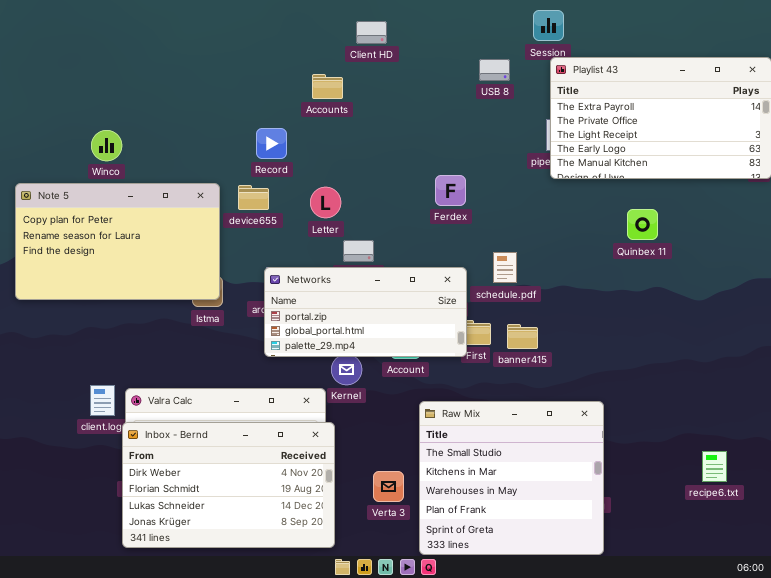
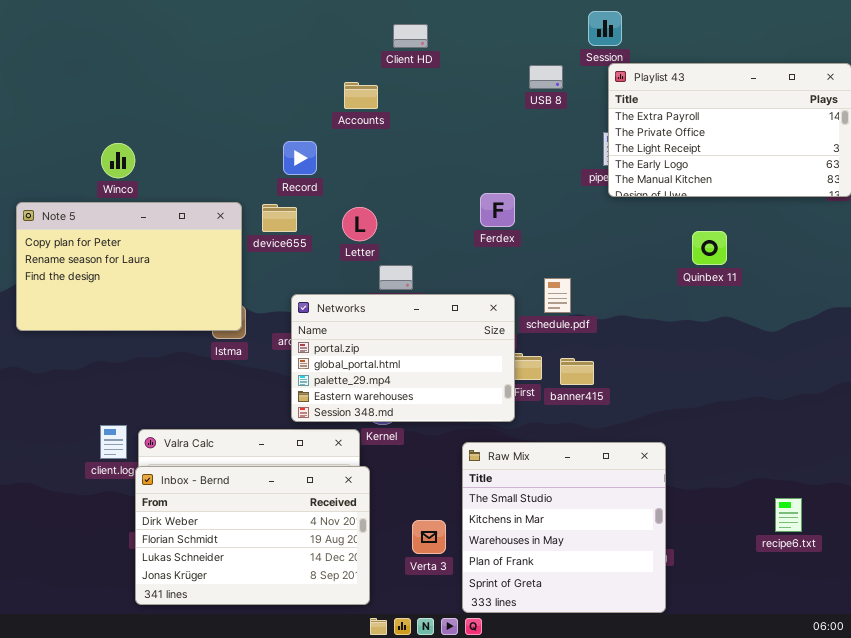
Networks: [264,267,467,357] -> [291,294,515,422], resized

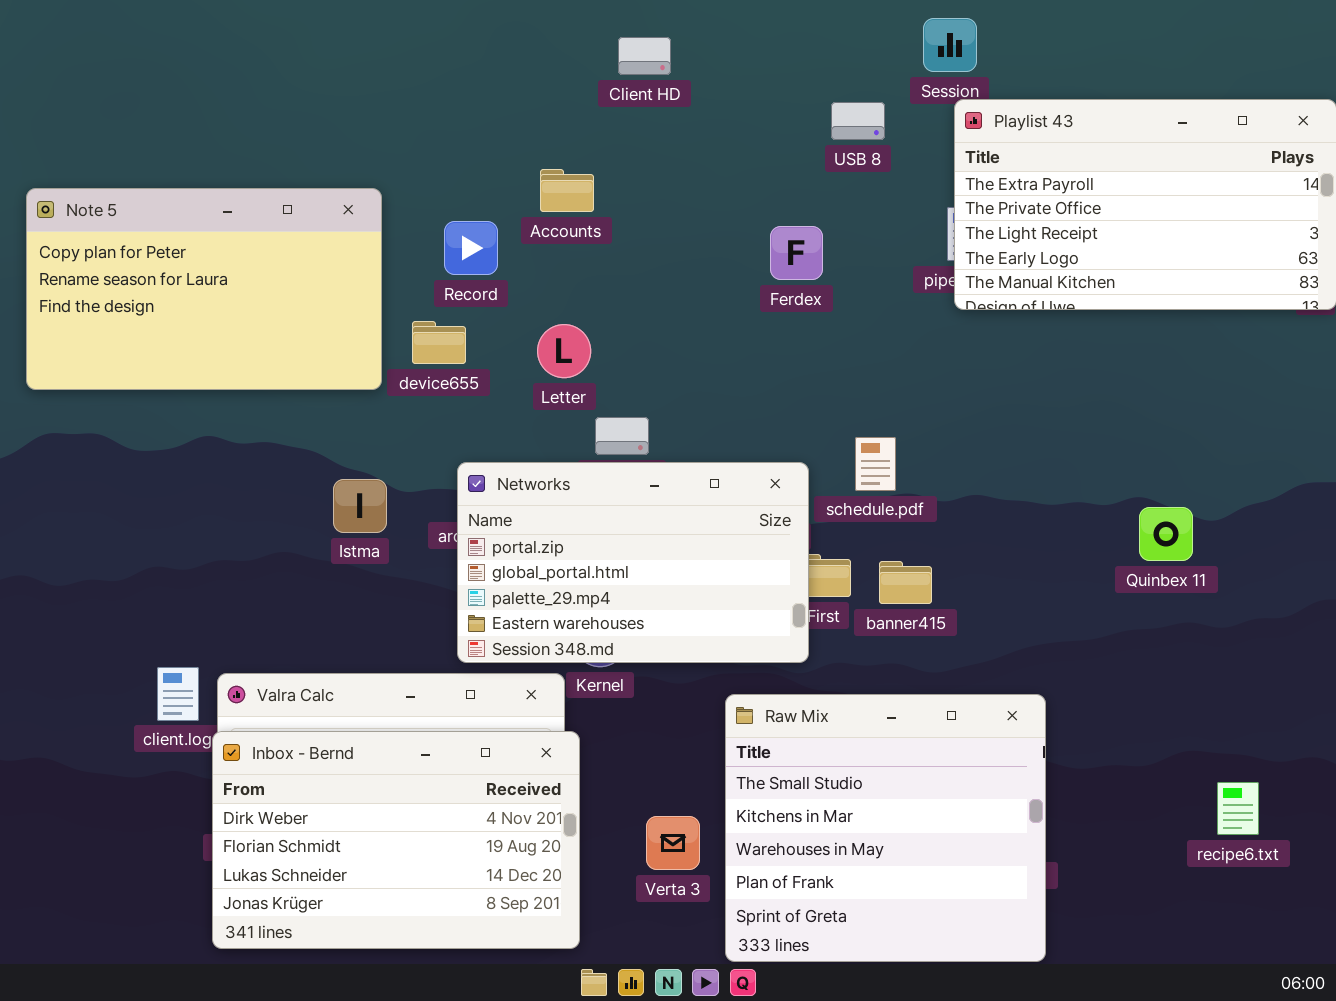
Accounts: [344,82,378,109] -> [540,169,594,212], moved
Ferdex: [480,193,515,227] -> [770,226,823,280], moved
Note 5: [16,202,242,331] -> [26,188,382,390], moved
Quinbex 11: [692,231,727,265] -> [1139,507,1193,561], moved

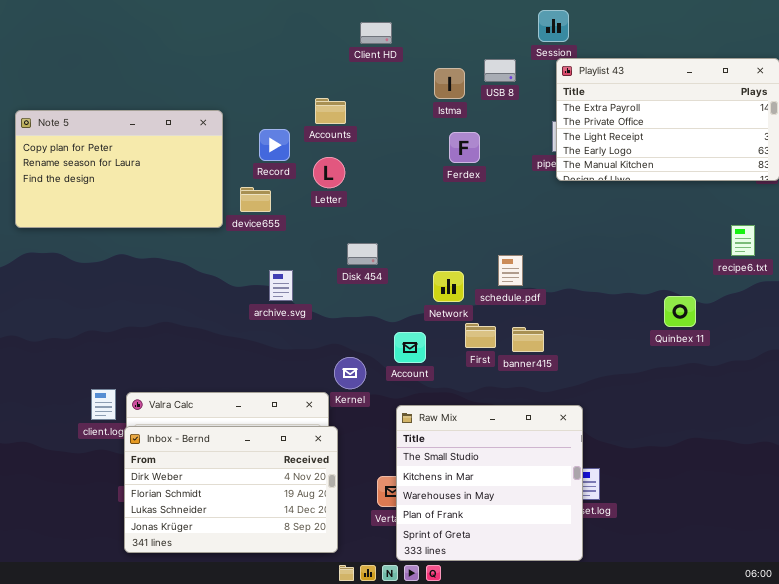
Letter: [537,324,591,378] -> [313,157,345,188], moved
Networks: [457,462,809,663] -> none, closed
Istma: [333,479,387,533] -> [434,68,465,99], moved
Raw Mix: [725,694,1046,962] -> [396,405,583,561], moved
recipe6.txt: [1217,782,1259,835] -> [731,225,755,256], moved

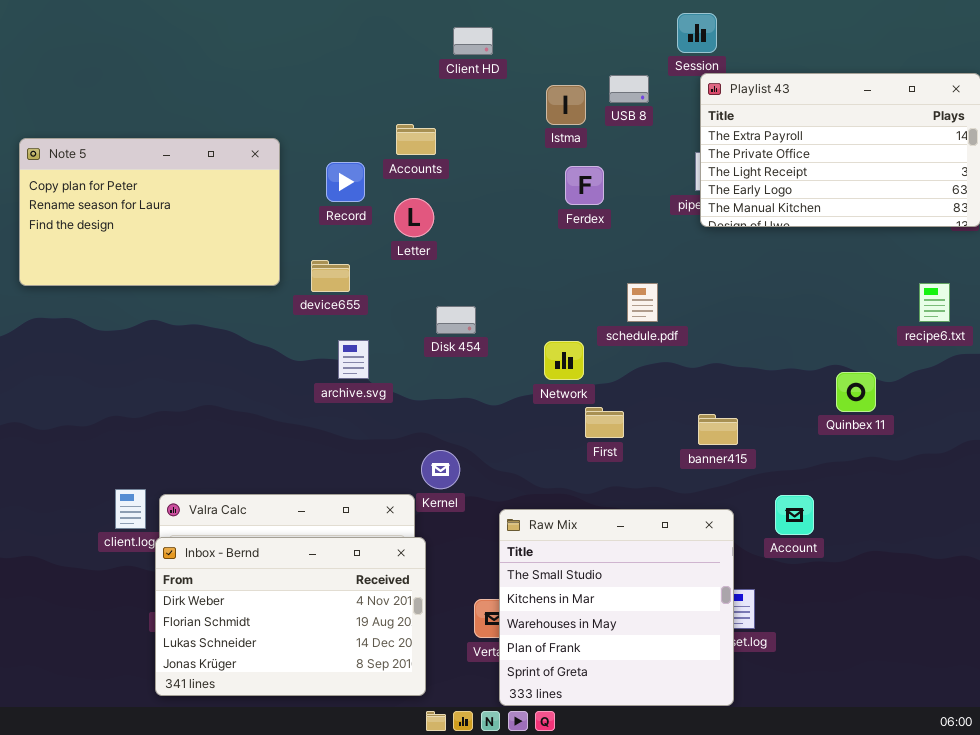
device655: [240,187,271,212] -> [311,260,350,292], moved
schedule.pdf: [498,255,523,286] -> [627,283,658,322], moved
banner415: [512,327,544,352] -> [698,414,738,445], moved
Account: [394,332,426,363] -> [775,495,814,535], moved

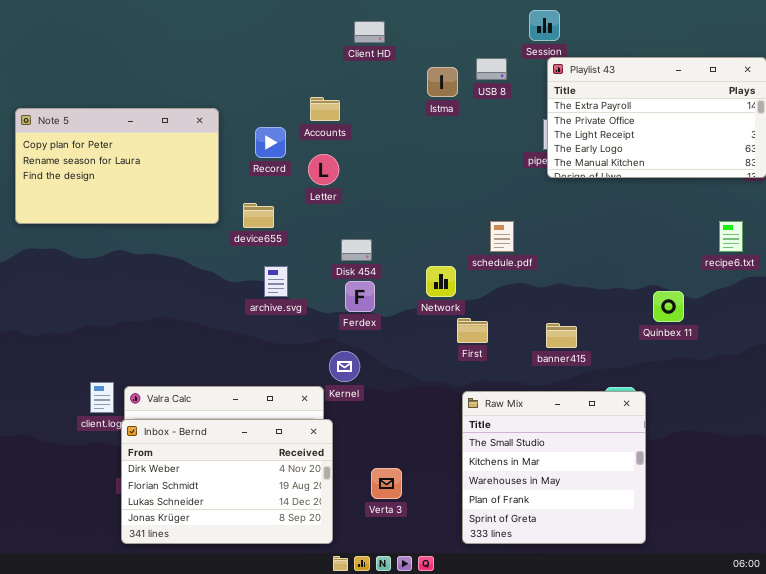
Ferdex: [565,166,604,205] -> [345,281,375,312], moved
Raw Mix: [499,509,734,706] -> [462,391,646,544], moved

